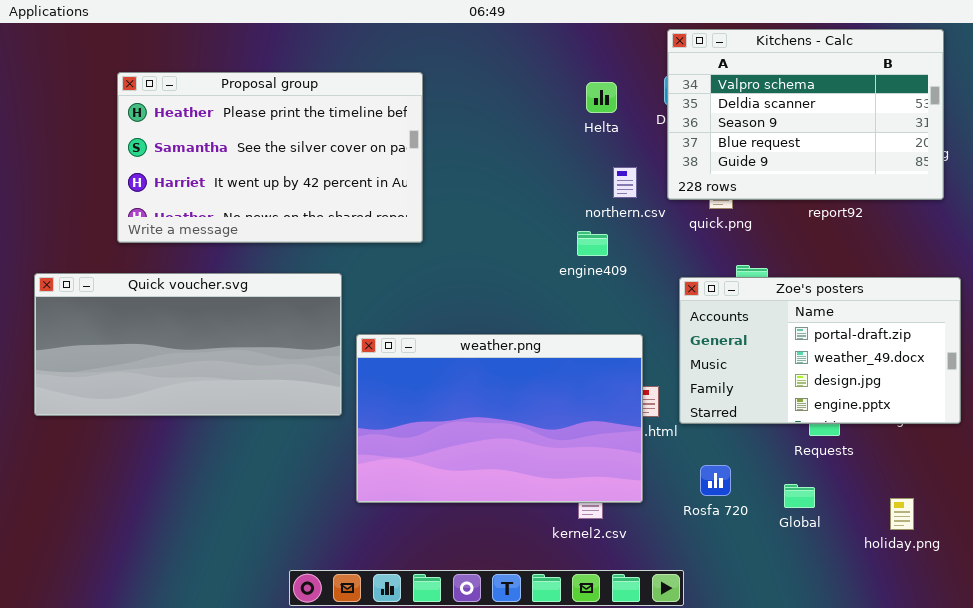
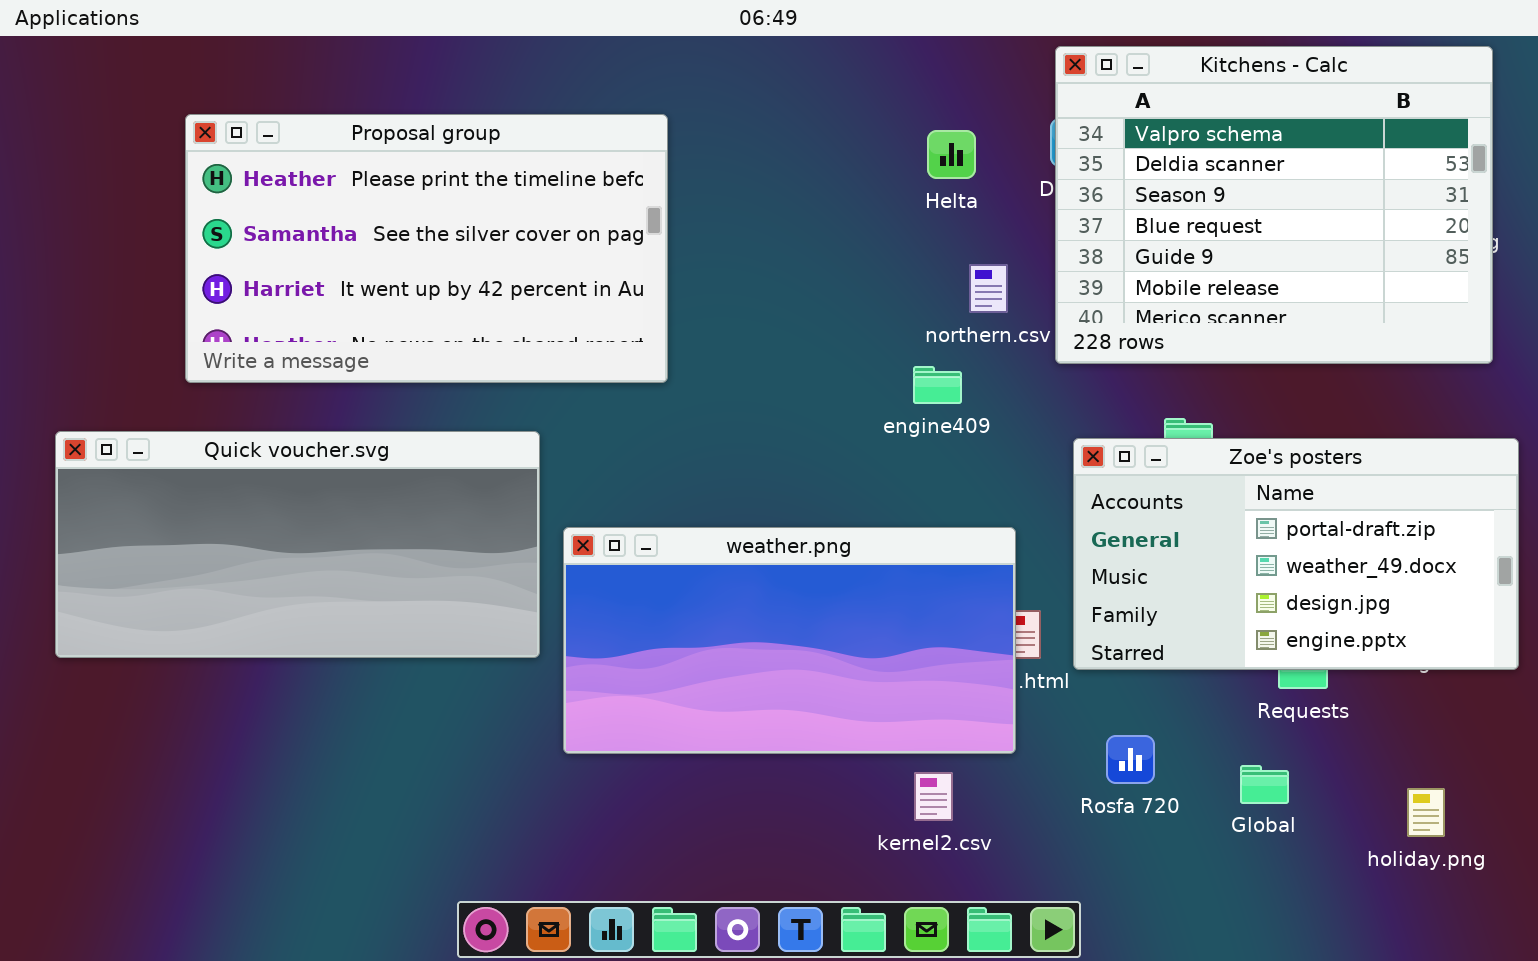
Kitchens - Calc: [667,29,944,200] -> [1055,46,1493,364], resized
weather.png: [356,334,643,503] -> [563,527,1016,754], resized

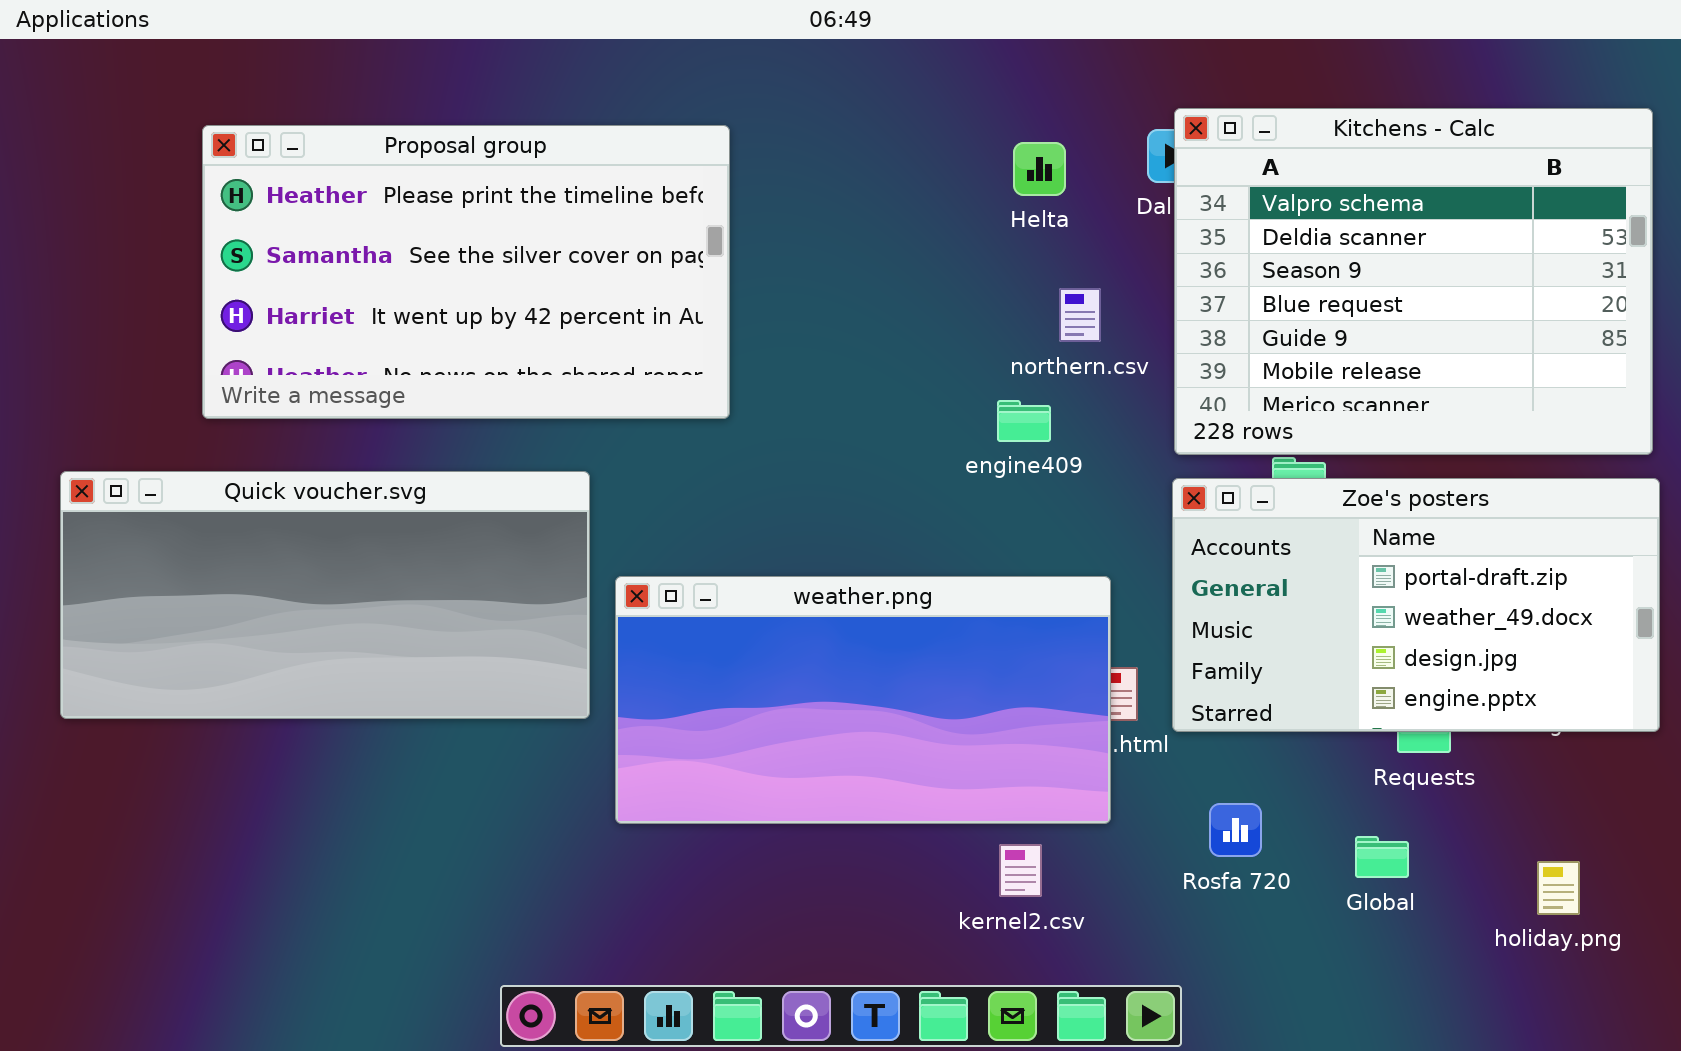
Kitchens - Calc: [1055,46,1493,364] -> [1174,108,1653,455], moved

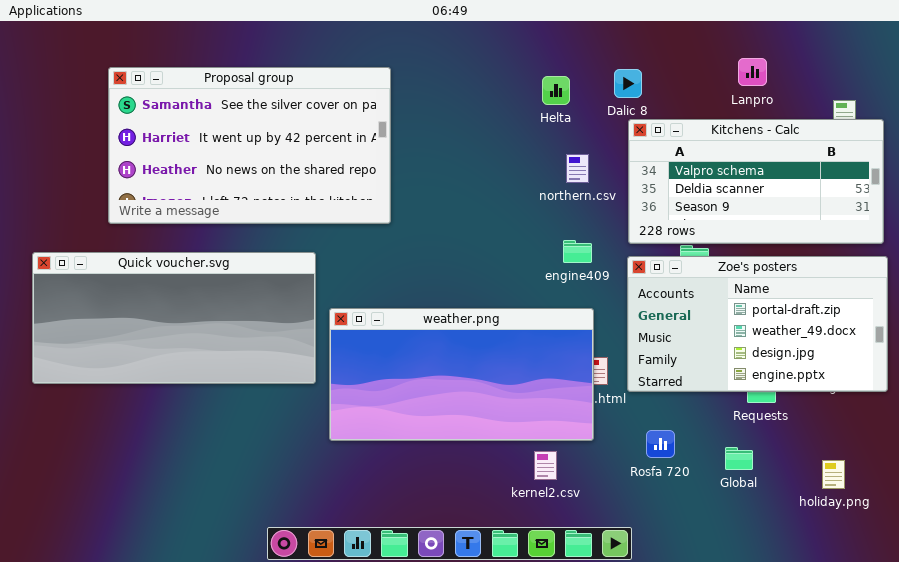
Kitchens - Calc: [1174,108,1653,455] -> [628,119,884,244], resized
Proposal group: [202,125,730,419] -> [108,67,391,224], scrolled down 1 row
engine409: [997,400,1051,442] -> [563,240,592,263], moved

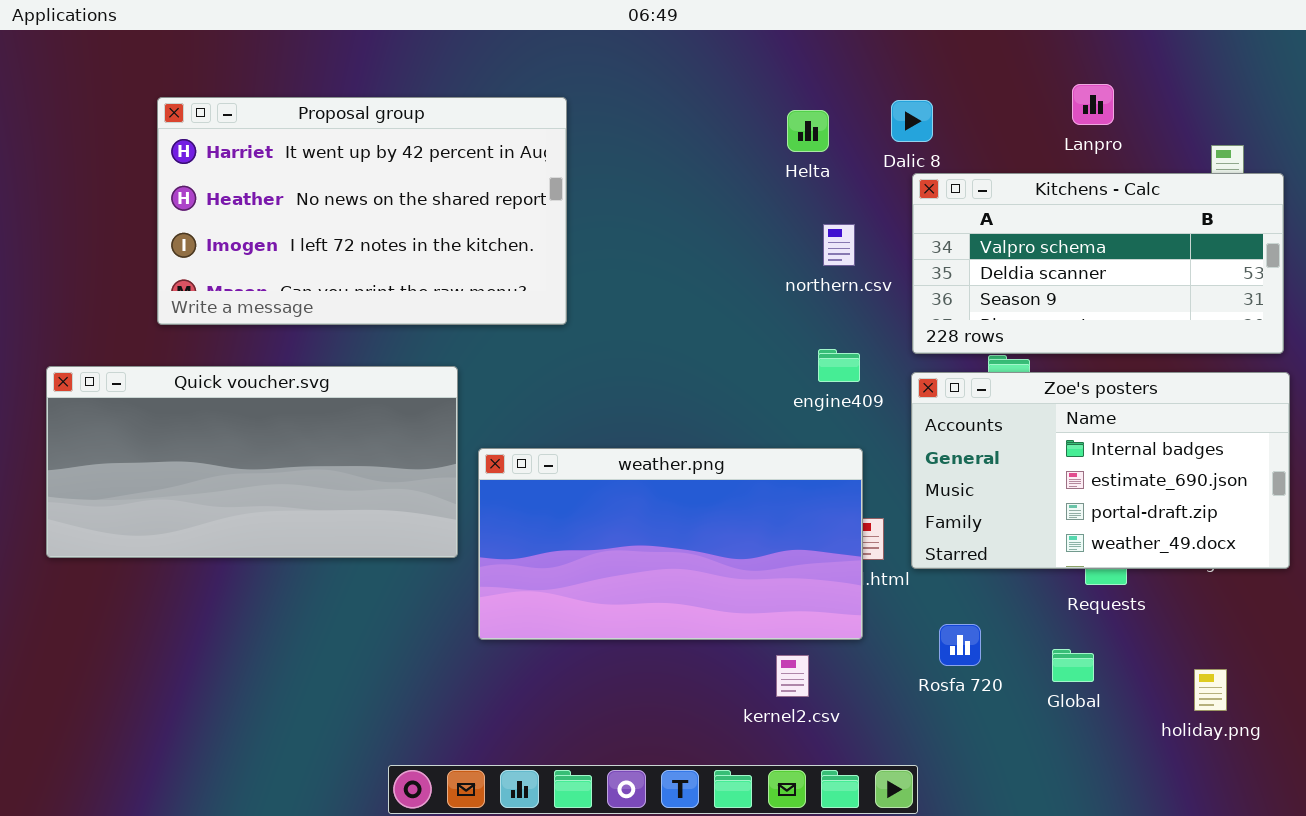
Proposal group: [108,67,391,224] -> [157,97,567,325], scrolled down 1 row
Zoe's posters: [627,256,888,392] -> [911,372,1290,569], scrolled up 2 rows

